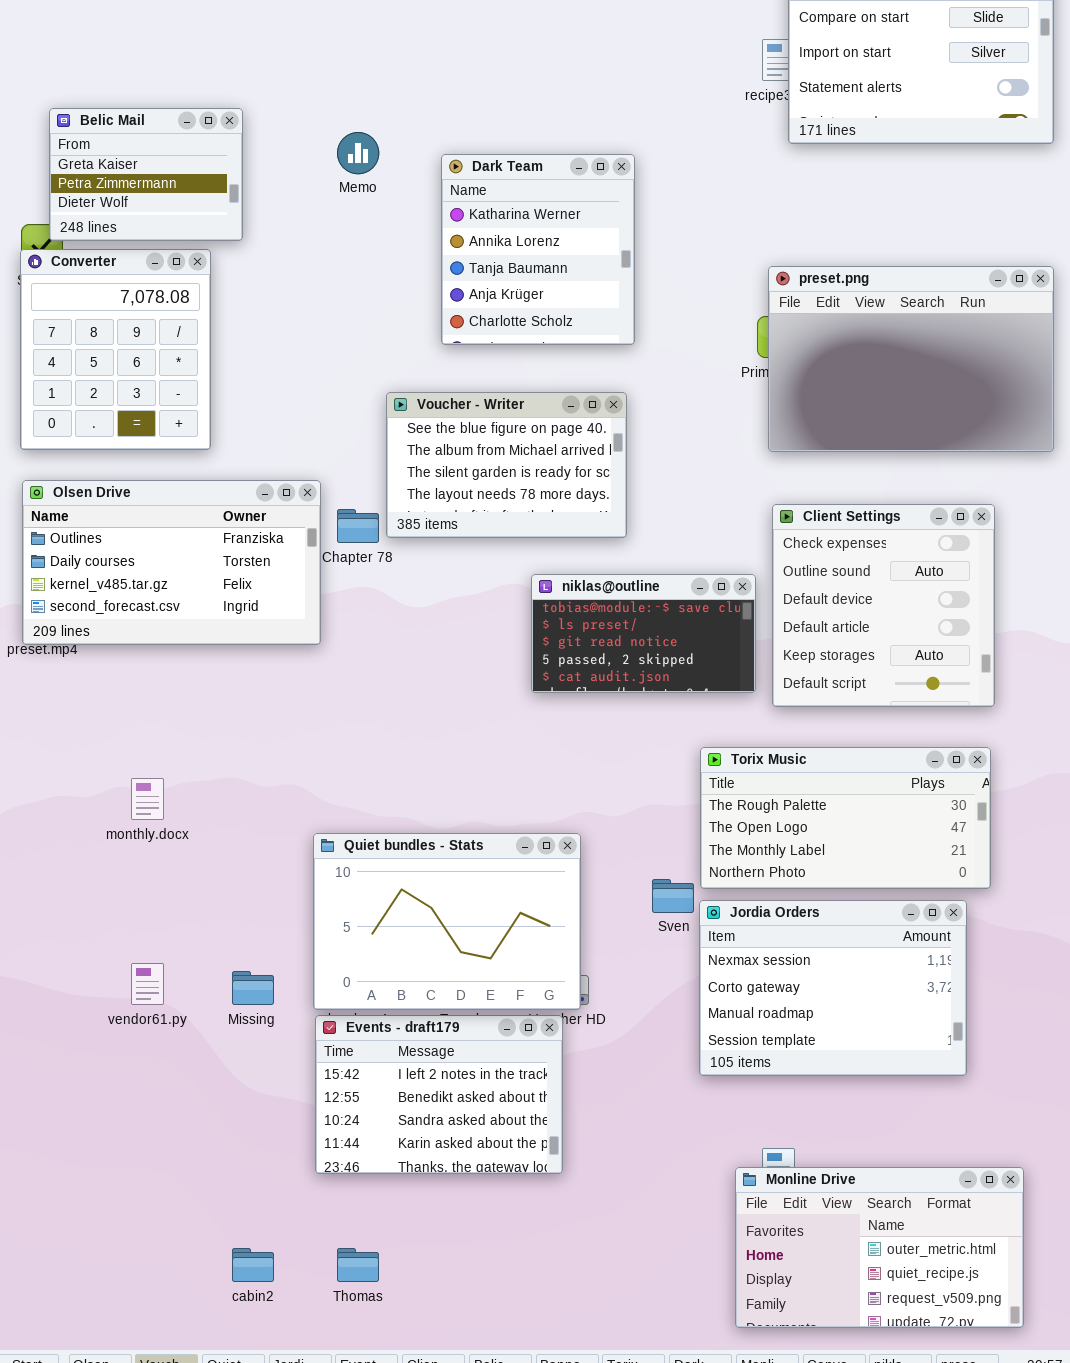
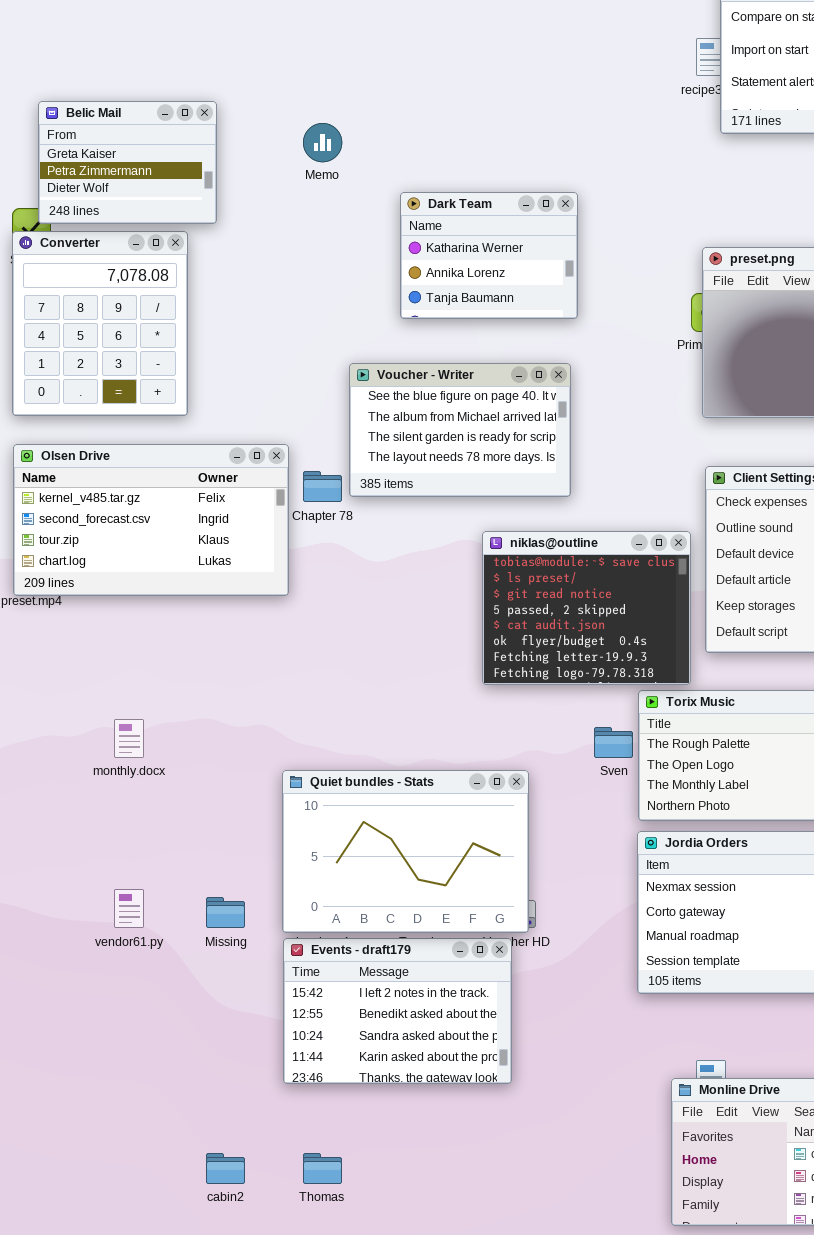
Dark Team: [441,154,635,345] -> [400,192,578,319], resized
Olsen Drive: [22,480,321,645] -> [13,444,289,596], scrolled down 2 rows
niklas@outline: [531,574,756,693] -> [482,531,691,685], resized
Sven: [652,879,694,913] -> [594,727,633,758], moved

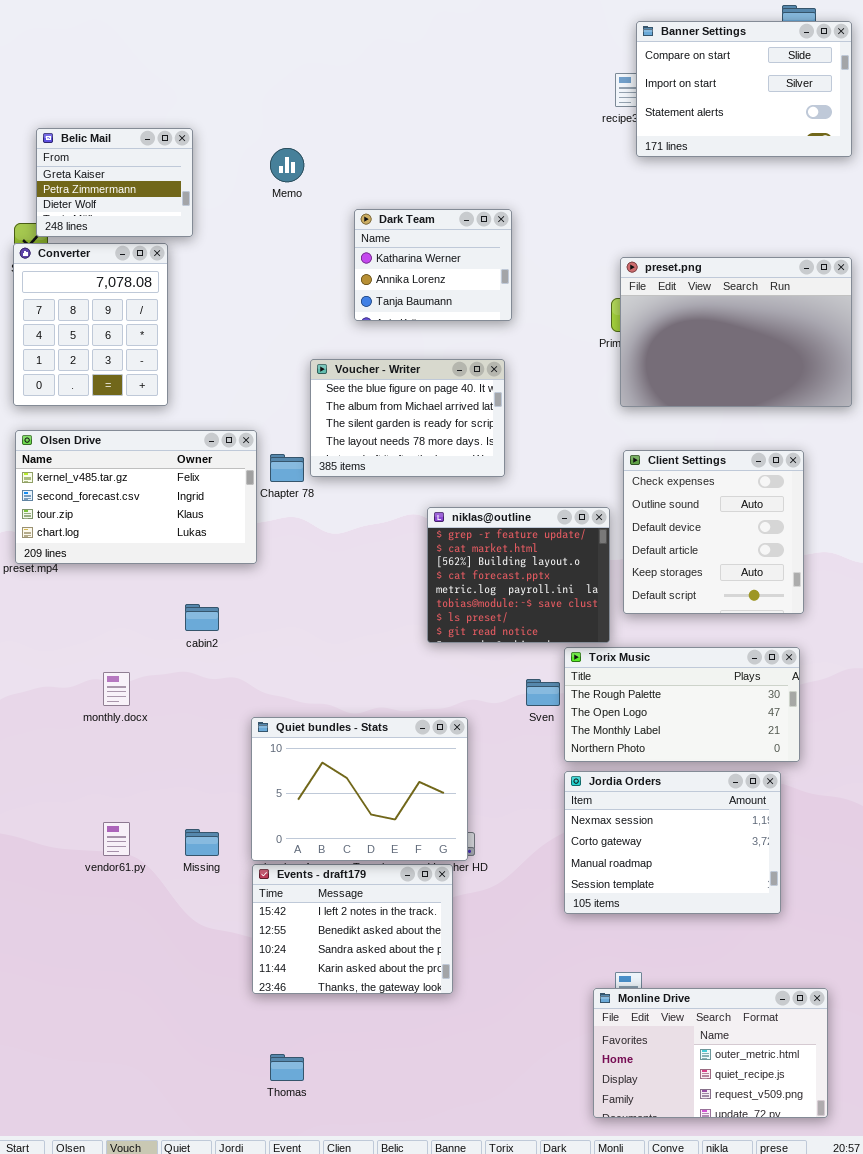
niklas@outline: [482,531,691,685] -> [427,507,610,643], scrolled up 5 rows
cabin2: [206,1153,245,1184] -> [185,604,219,631], moved

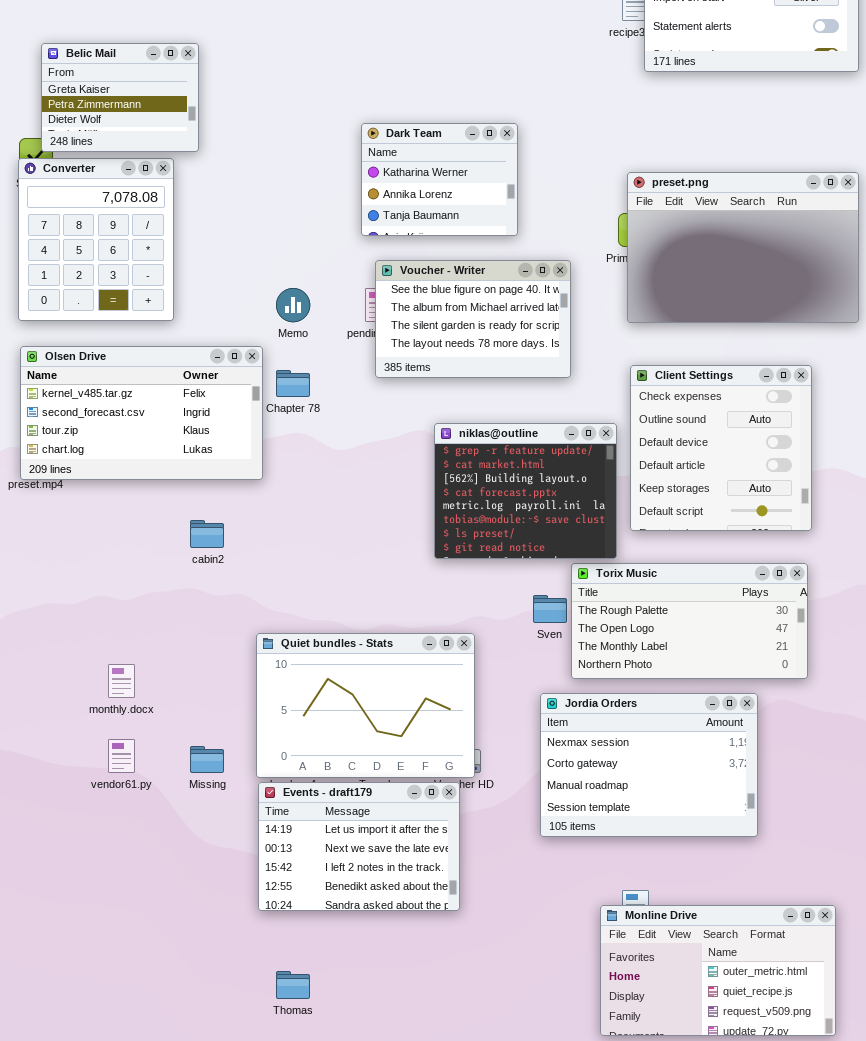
Memo: [270,148,304,182] -> [276,288,310,322], moved
Voucher - Writer: [310,359,505,477] -> [375,260,571,378], moved
monthly.docx: [103,672,130,706] -> [108,664,135,698], moved
Jordia Orders: [564,771,781,914] -> [540,693,758,837], moved
Events - draft179: [252,864,453,994] -> [258,782,460,911], scrolled up 2 rows

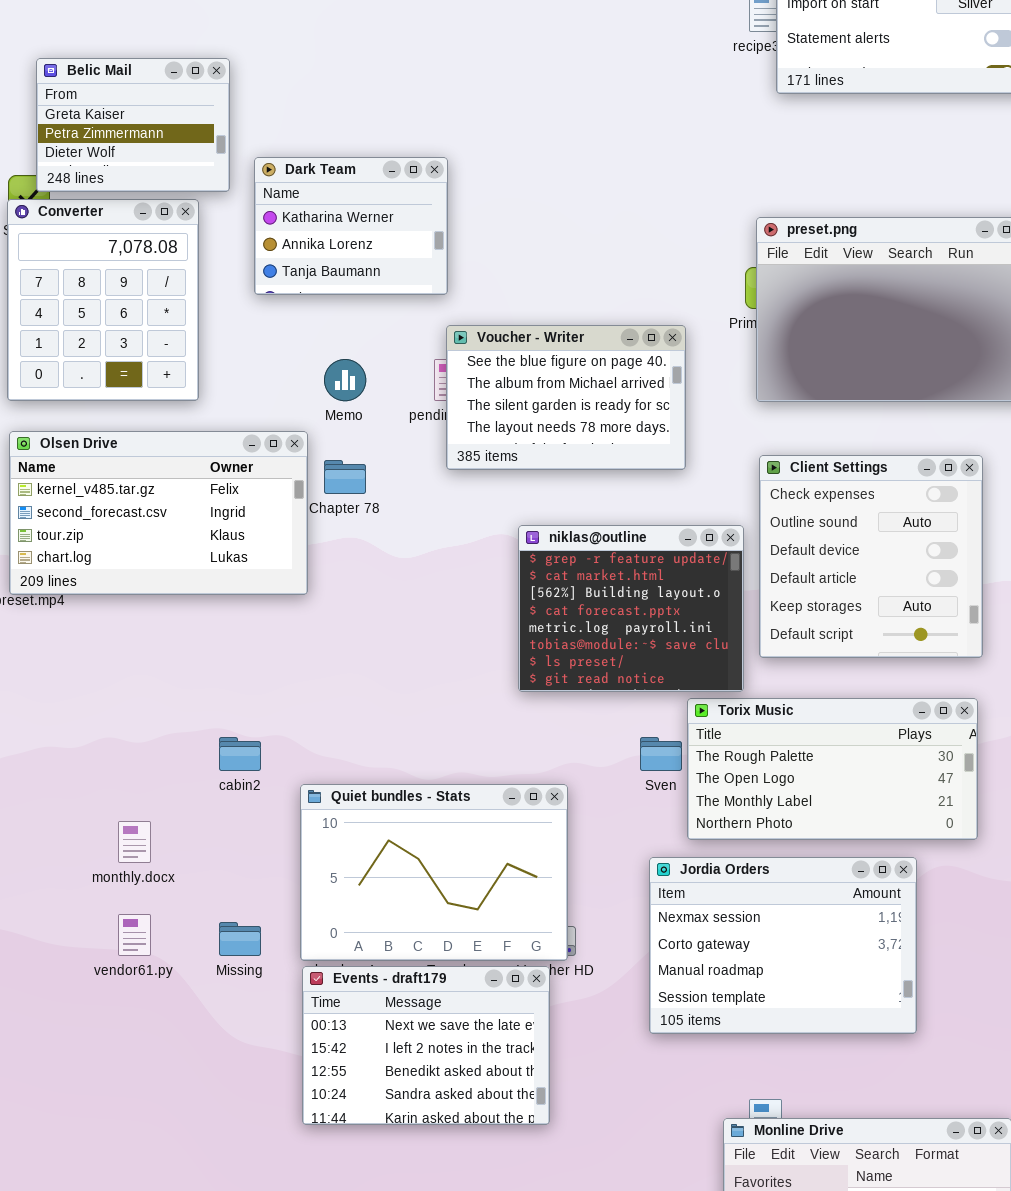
Dark Team: [361,123,518,236] -> [254,157,448,295], moved
cabin2: [190,520,224,548] -> [219,737,261,771], moved
Events - draft179: [258,782,460,911] -> [302,966,550,1125], scrolled down 1 row

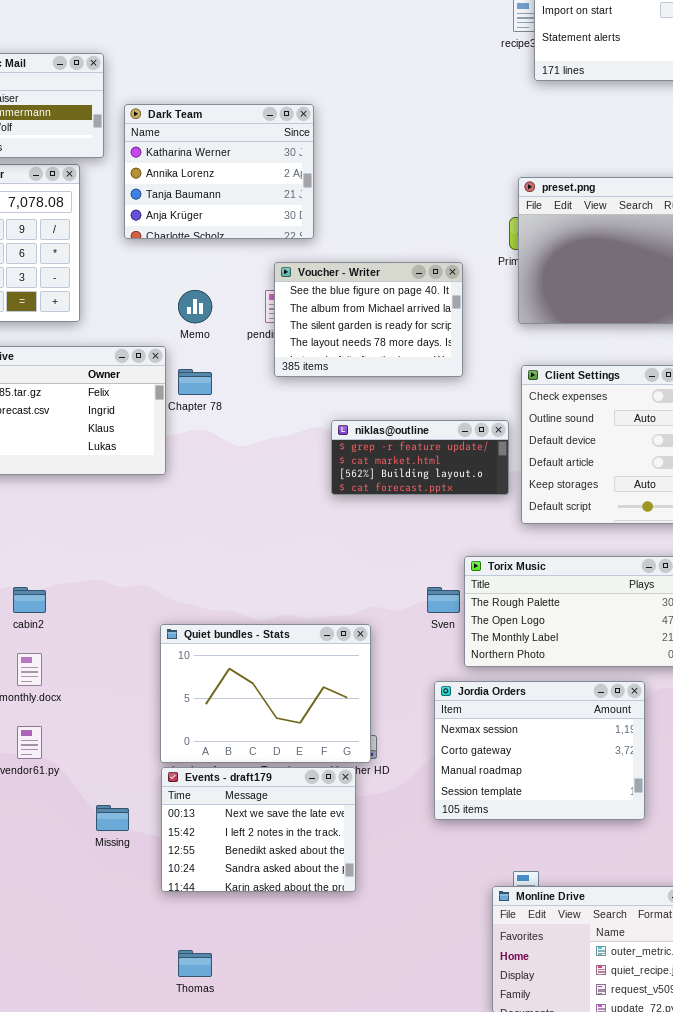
Dark Team: [254,157,448,295] -> [124,104,314,239], resized
niklas@outline: [518,525,744,692] -> [331,420,509,495], resized
cabin2: [219,737,261,771] -> [13,587,46,613], moved
Missing: [219,922,261,956] -> [96,805,129,831], moved

